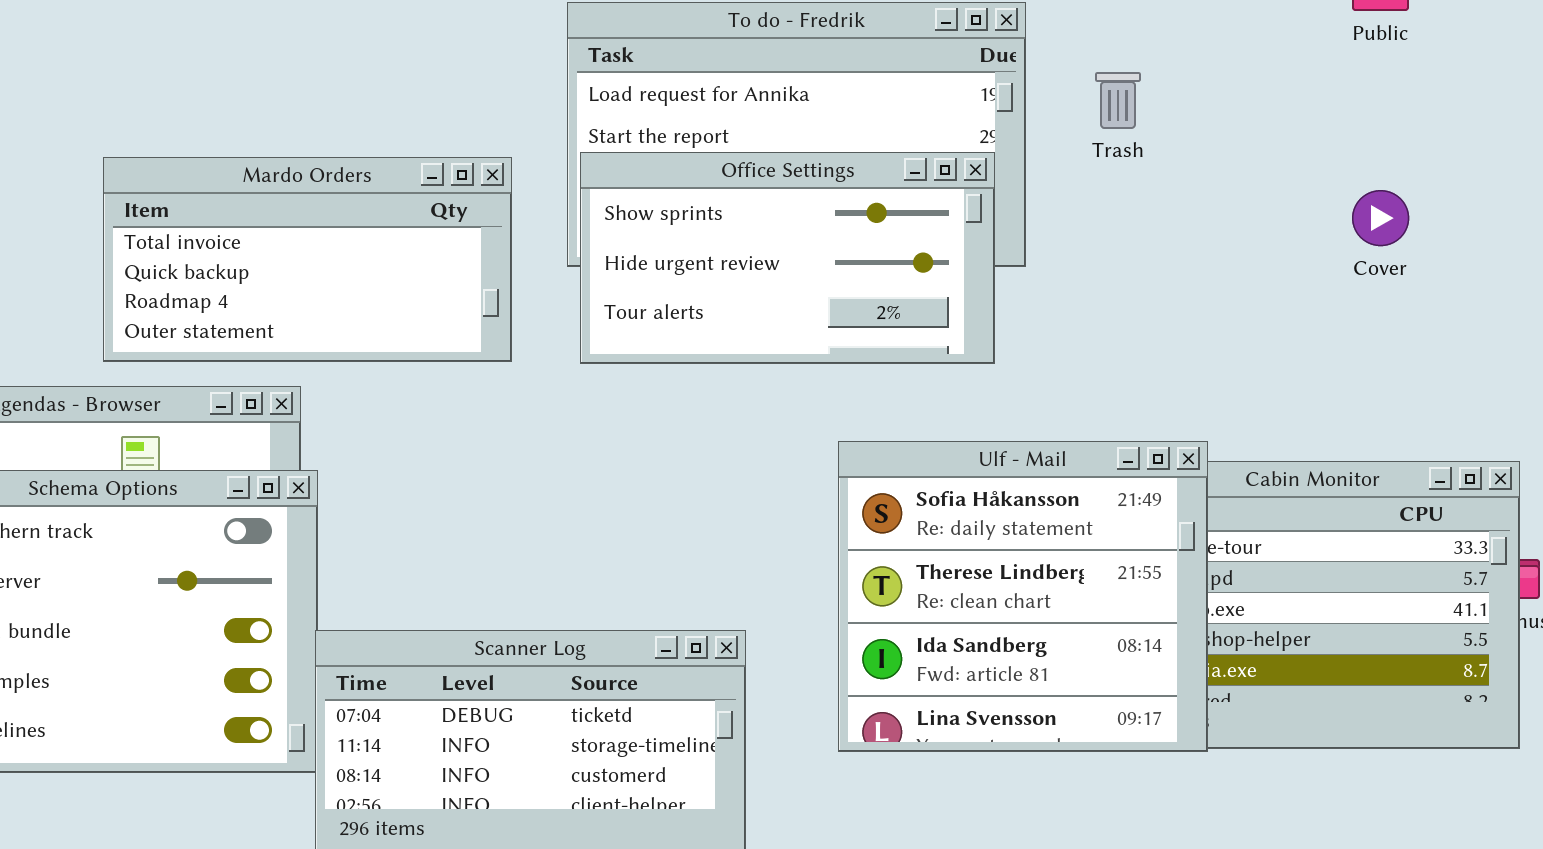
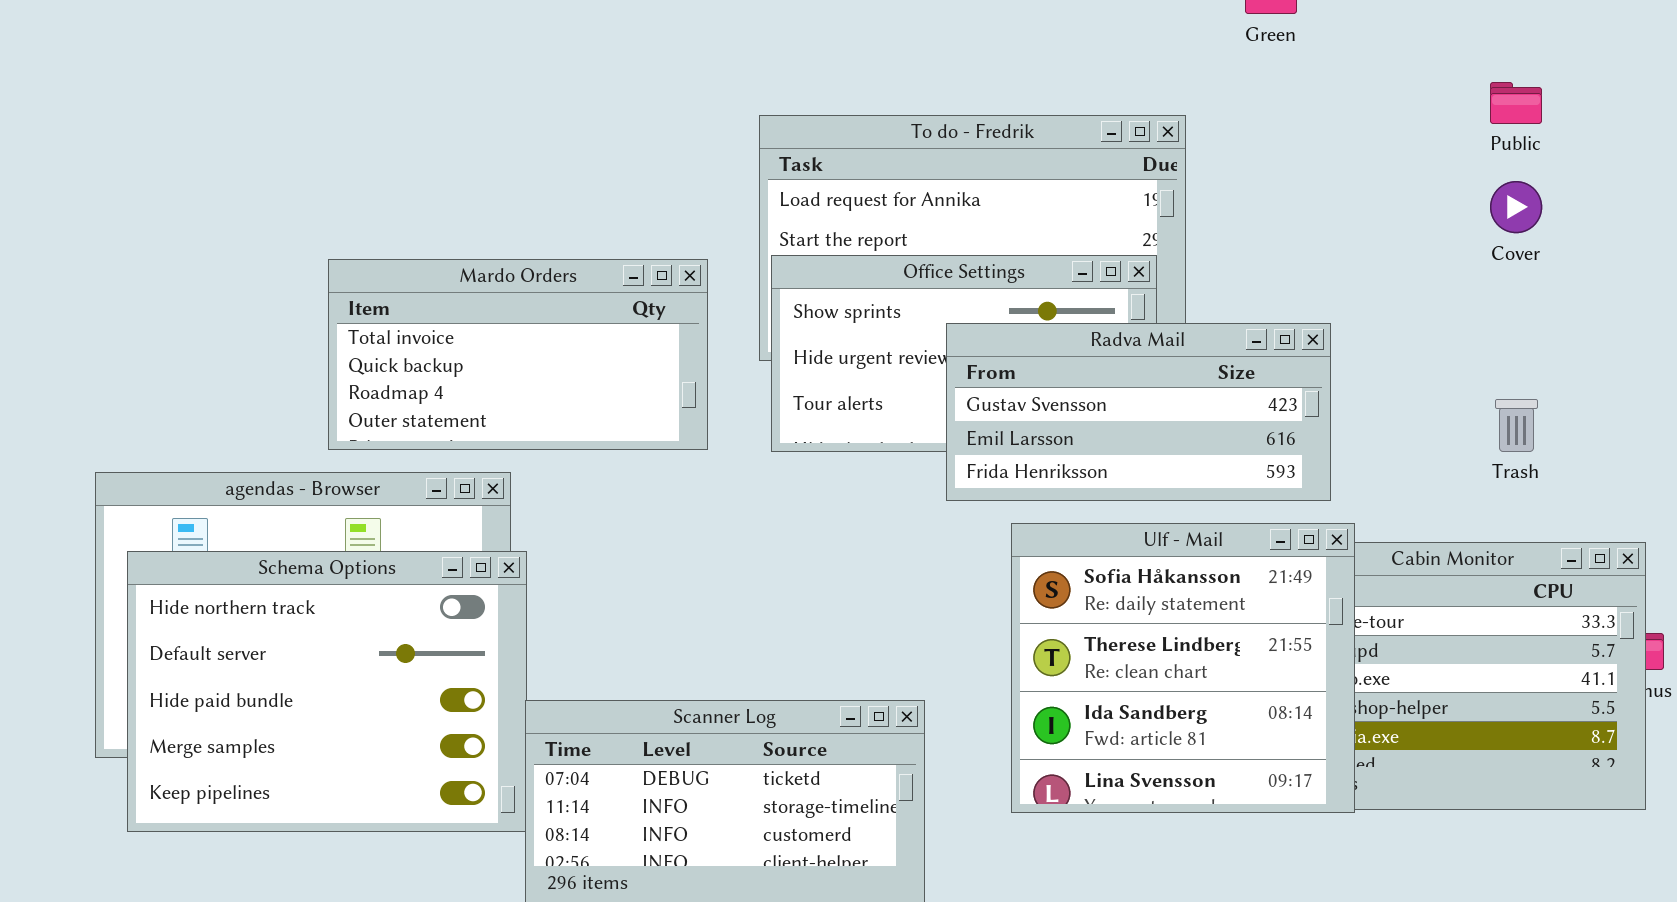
Trash: [1095,72,1141,129] -> [1495,399,1538,452], moved
Cover: [1352,190,1409,246] -> [1490,181,1542,233], moved
Radva Mail: none -> [946,323,1331,501], opened

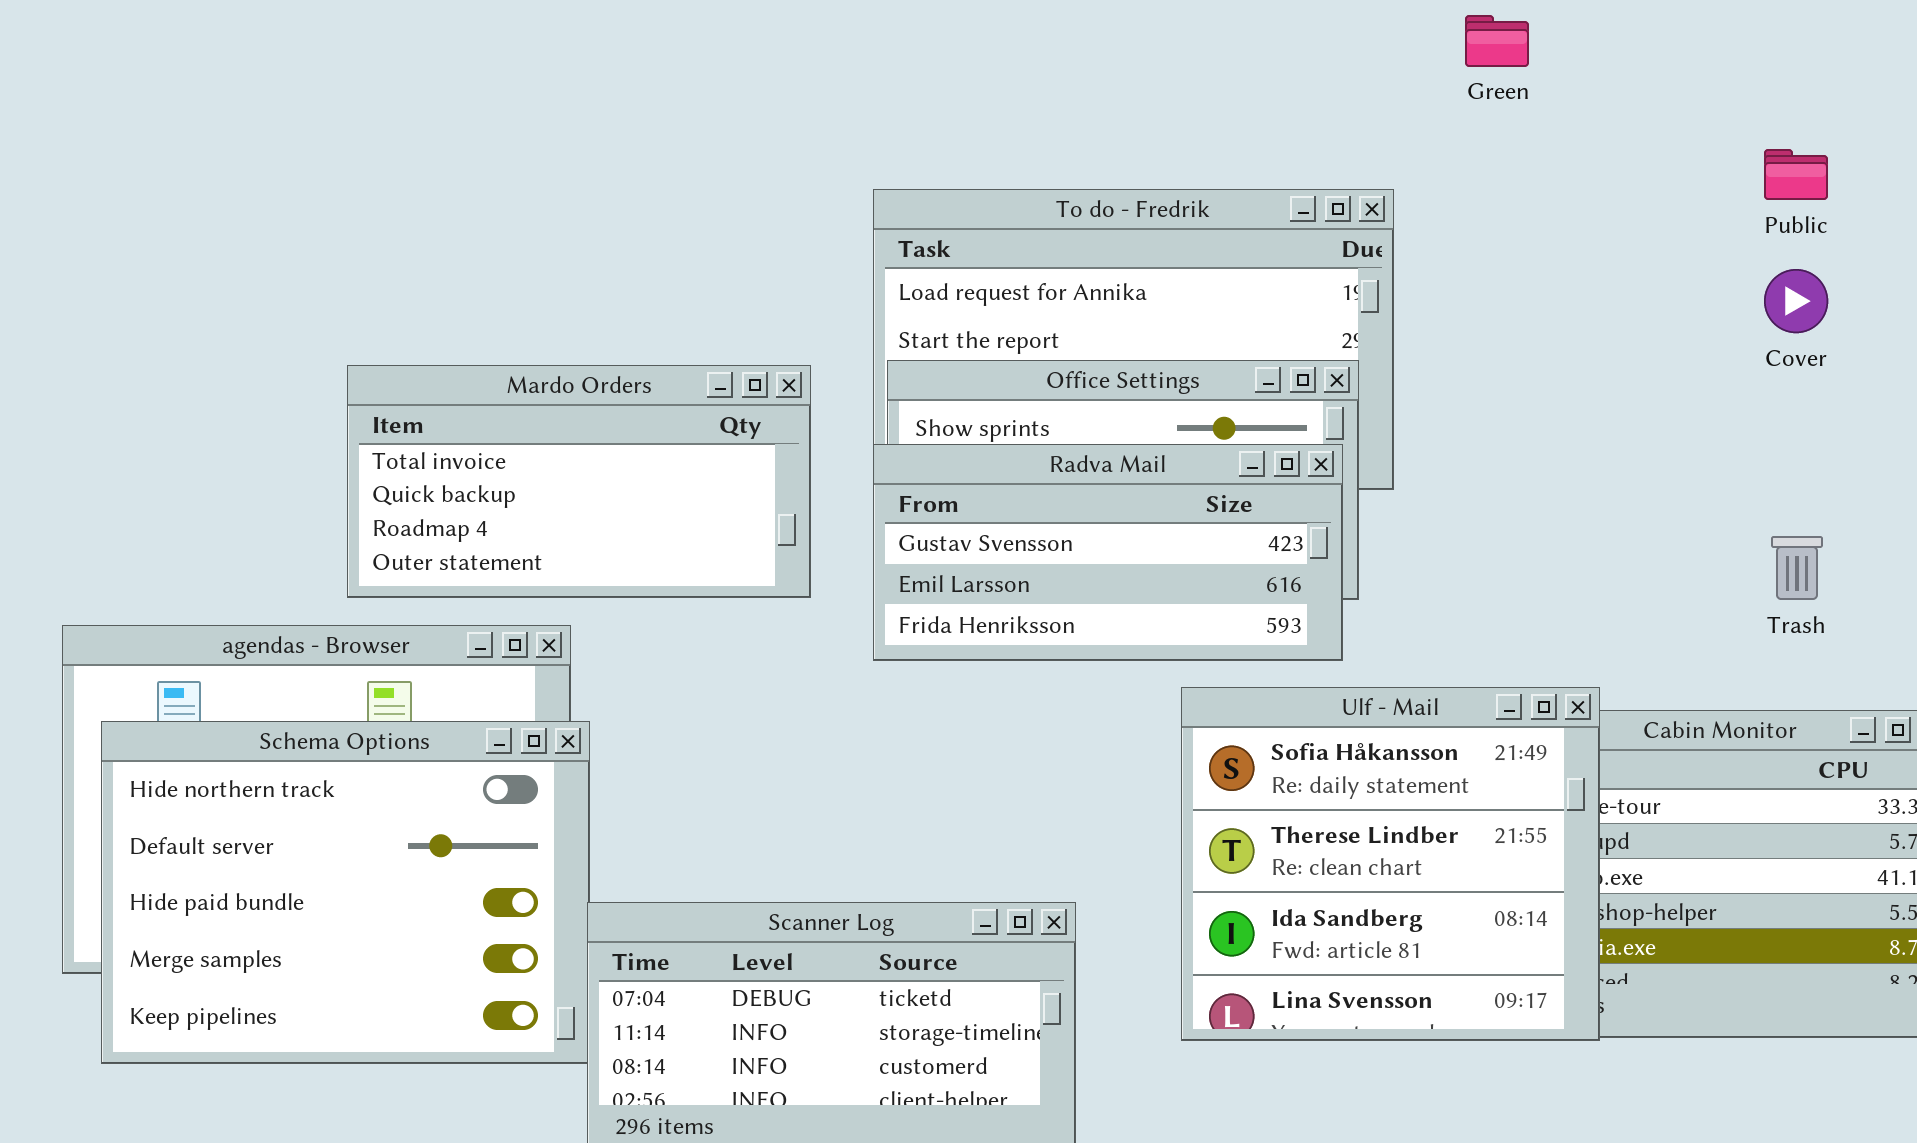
Radva Mail: [946,323,1331,501] -> [873,444,1343,661], moved

